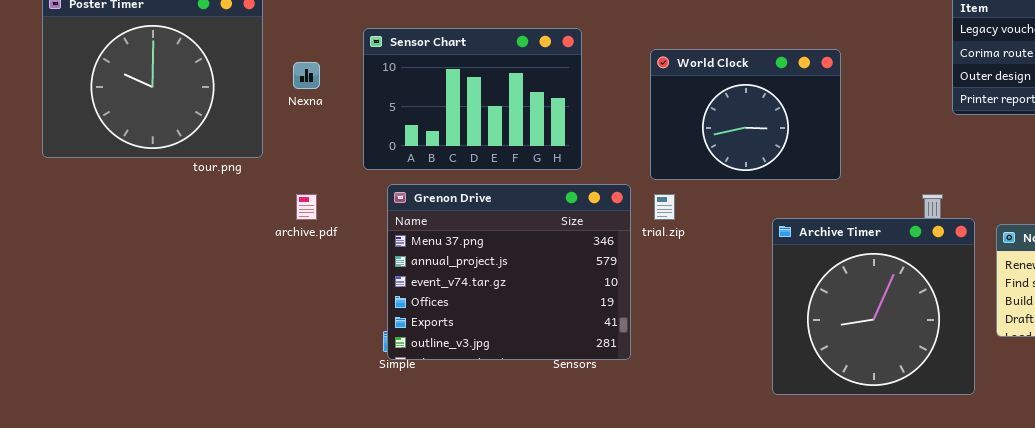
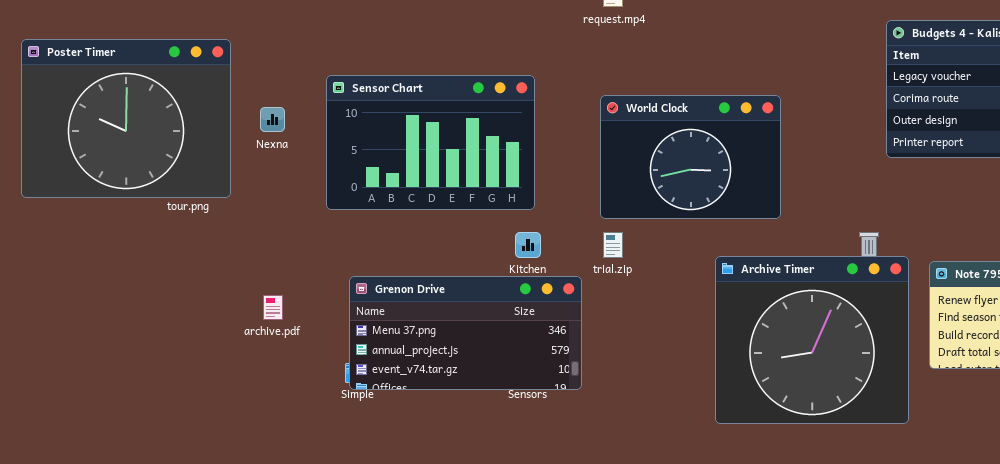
Grenon Drive: [387,184,631,360] -> [349,276,582,390], resized
archive.pdf: [296,194,317,220] -> [263,295,283,320], moved

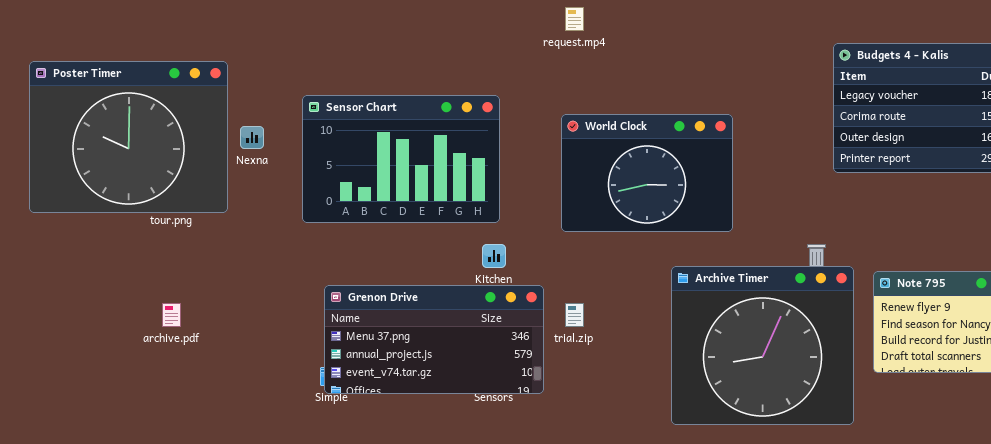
Poster Timer: [21,39,231,198] -> [29,61,228,213], moved
trial.zip: [603,232,623,258] -> [565,303,584,327], moved
archive.pdf: [263,295,283,320] -> [162,303,181,327], moved

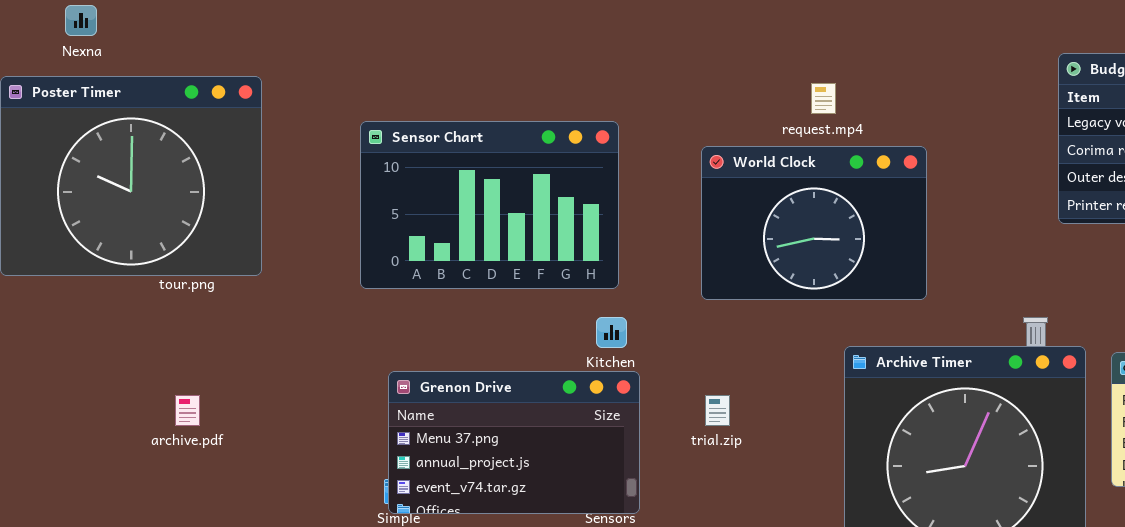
request.mp4: [565,7,584,31] -> [811,83,836,114], moved
Nexna: [240,126,264,149] -> [65,5,97,36], moved
Grenon Drive: [324,285,544,394] -> [388,371,640,514], resized

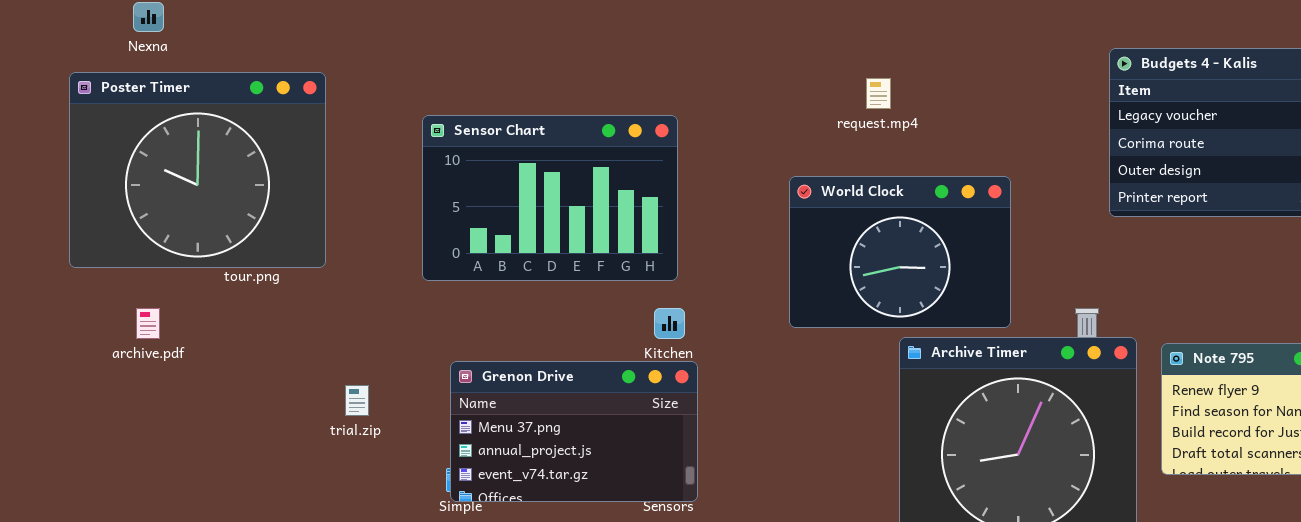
World Clock: [701,146,927,300] -> [789,176,1011,328], moved
archive.pdf: [175,395,200,426] -> [136,308,160,339], moved
trial.zip: [705,395,730,426] -> [345,385,369,416], moved

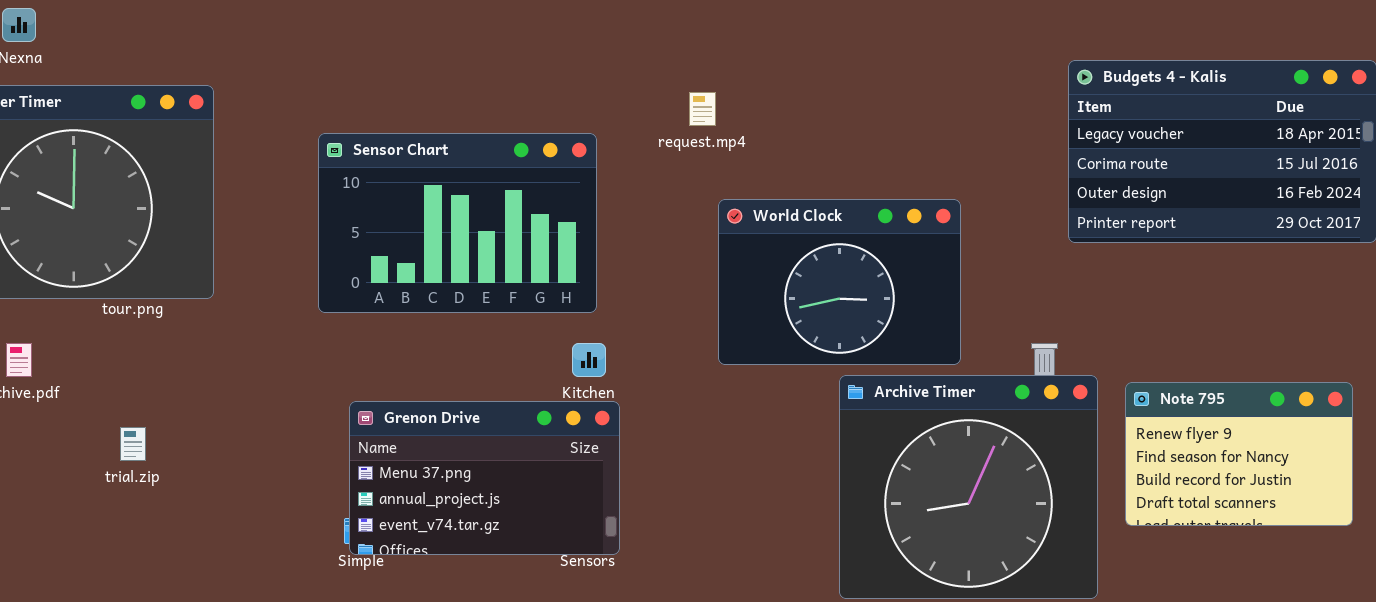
request.mp4: [866,78,891,109] -> [689,92,716,126], moved
trial.zip: [345,385,369,416] -> [120,427,146,461], moved

